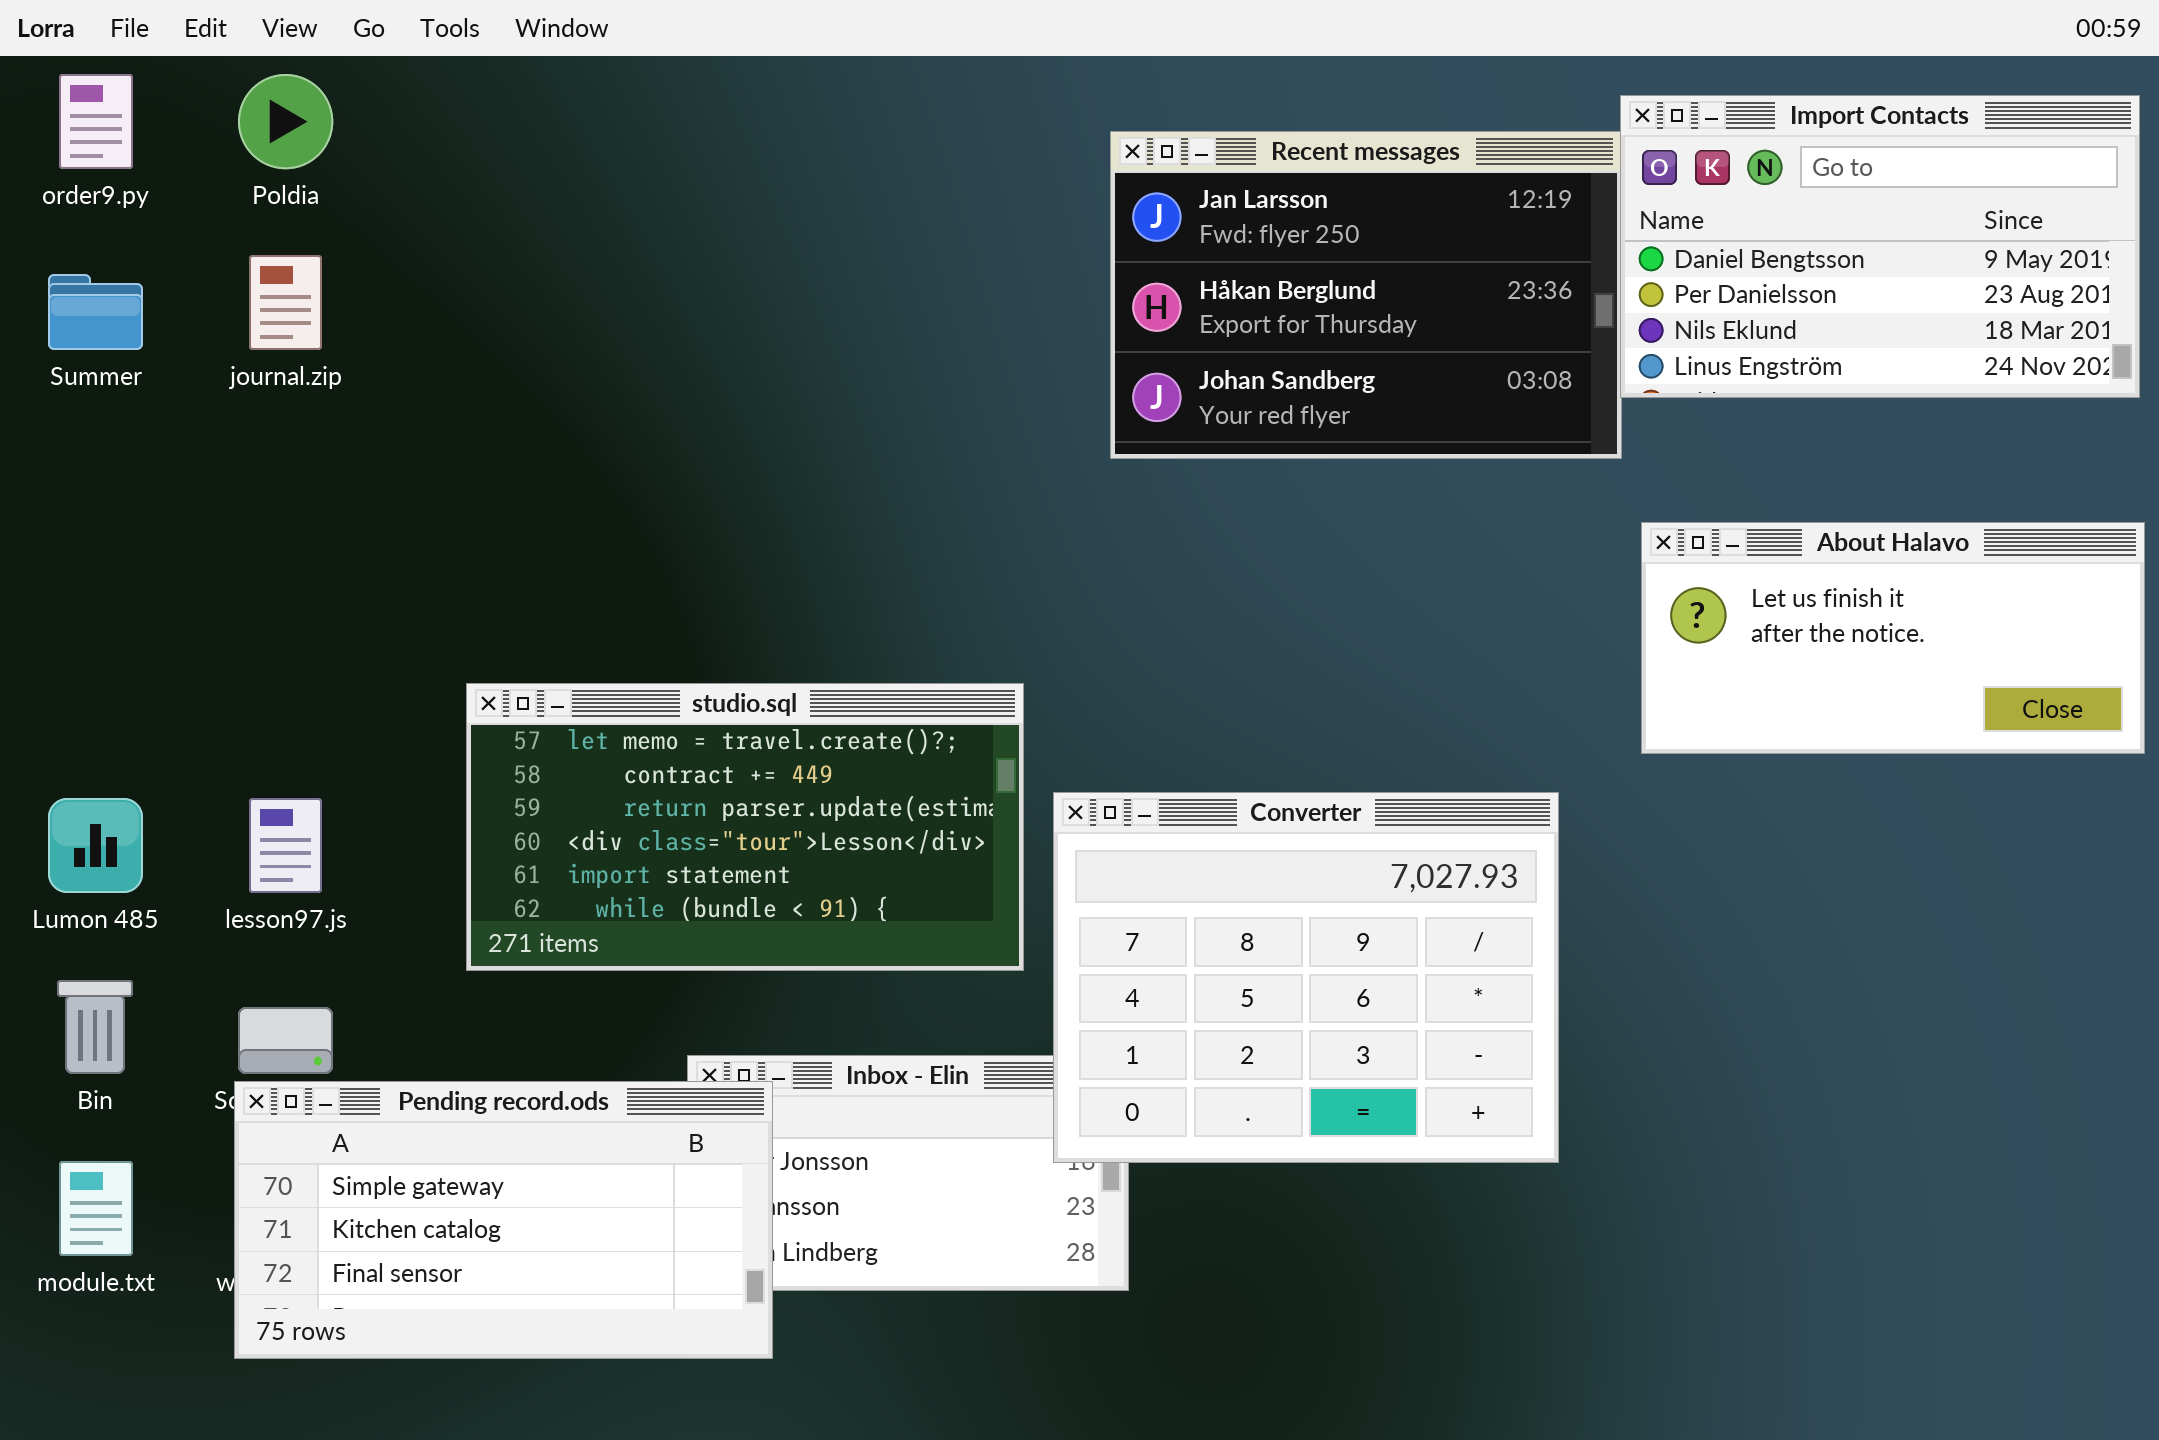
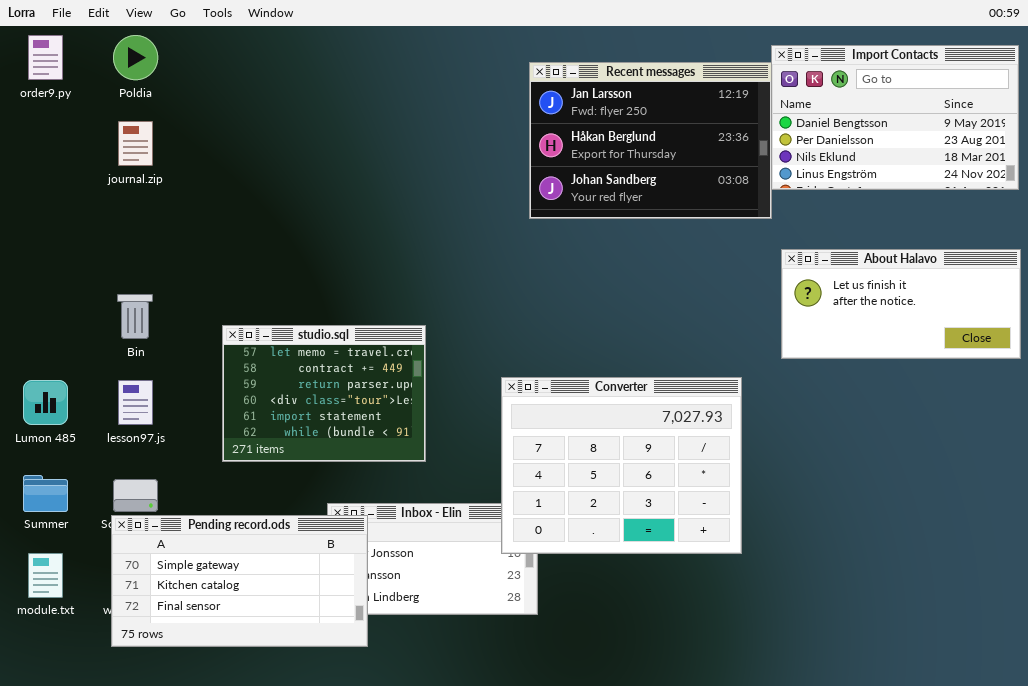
Summer: [48,274,143,350] -> [23,475,68,512], moved
studio.sql: [466,683,1024,971] -> [222,325,426,462], resized
Bin: [57,980,133,1074] -> [117,294,153,339], moved

